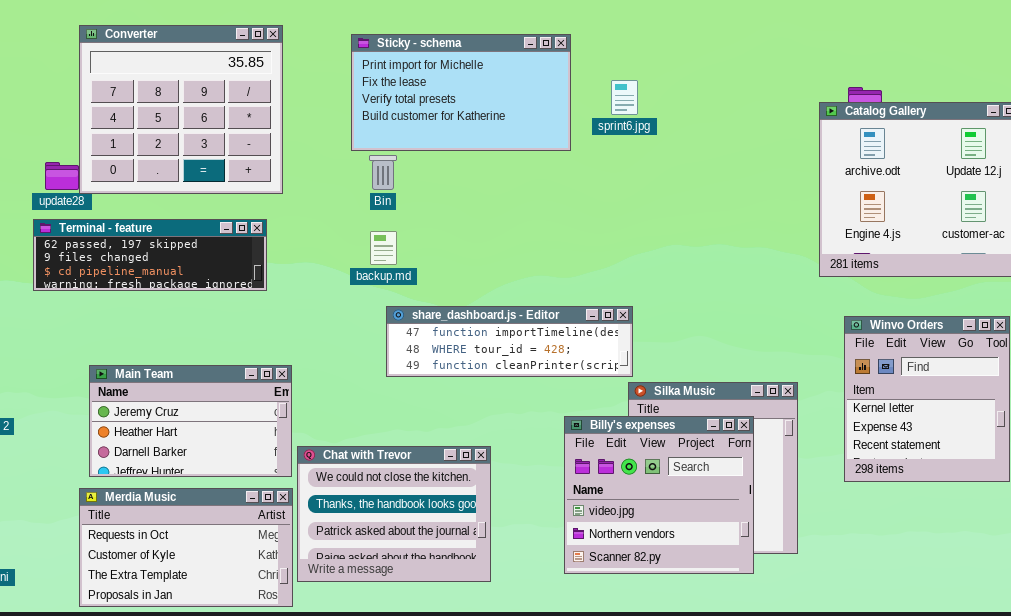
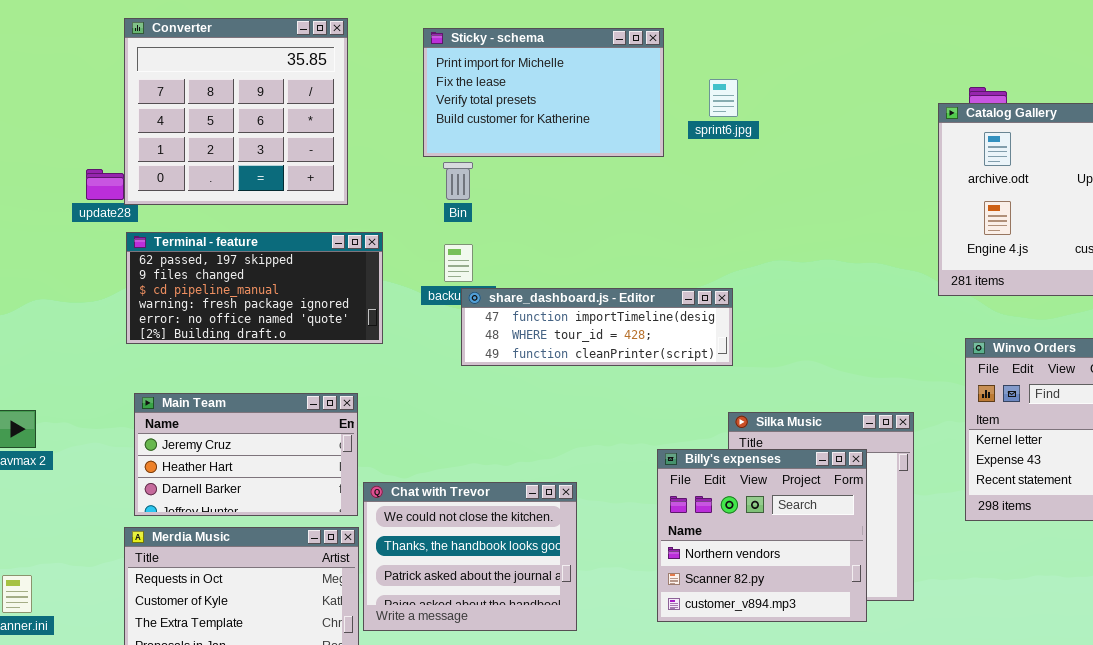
Terminal - feature: [33,219,267,291] -> [126,232,383,344], moved, resized
share_dashboard.js - Editor: [386,306,633,377] -> [461,288,733,366], moved
Billy's expenses: [564,416,754,574] -> [657,449,867,622], scrolled down 1 row

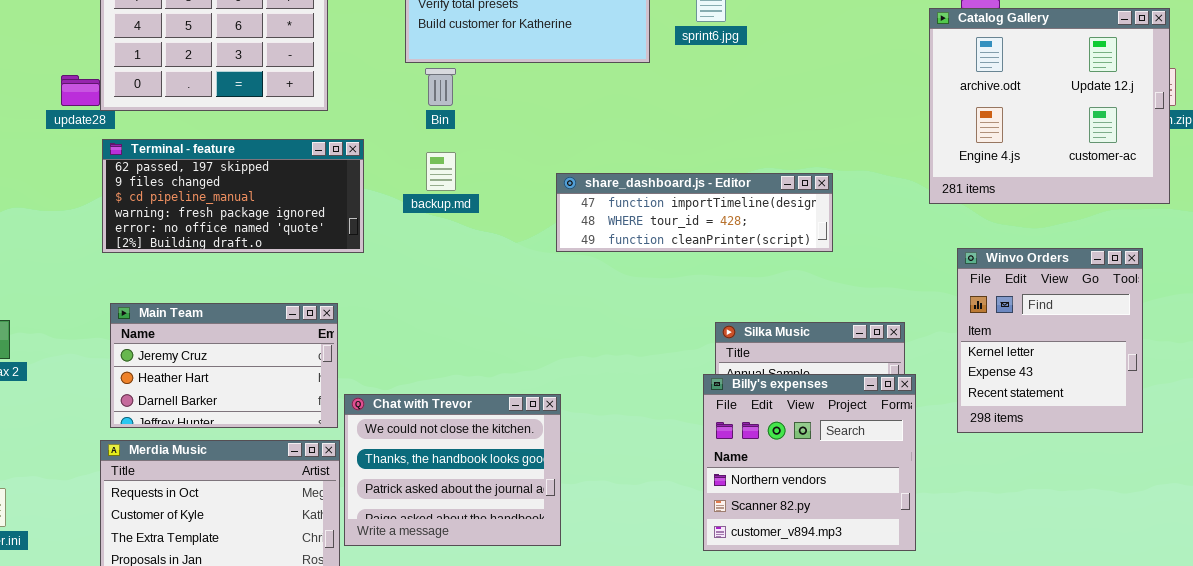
share_dashboard.js - Editor: [461,288,733,366] -> [556,173,833,252], moved
Billy's expenses: [657,449,867,622] -> [703,374,916,551], moved

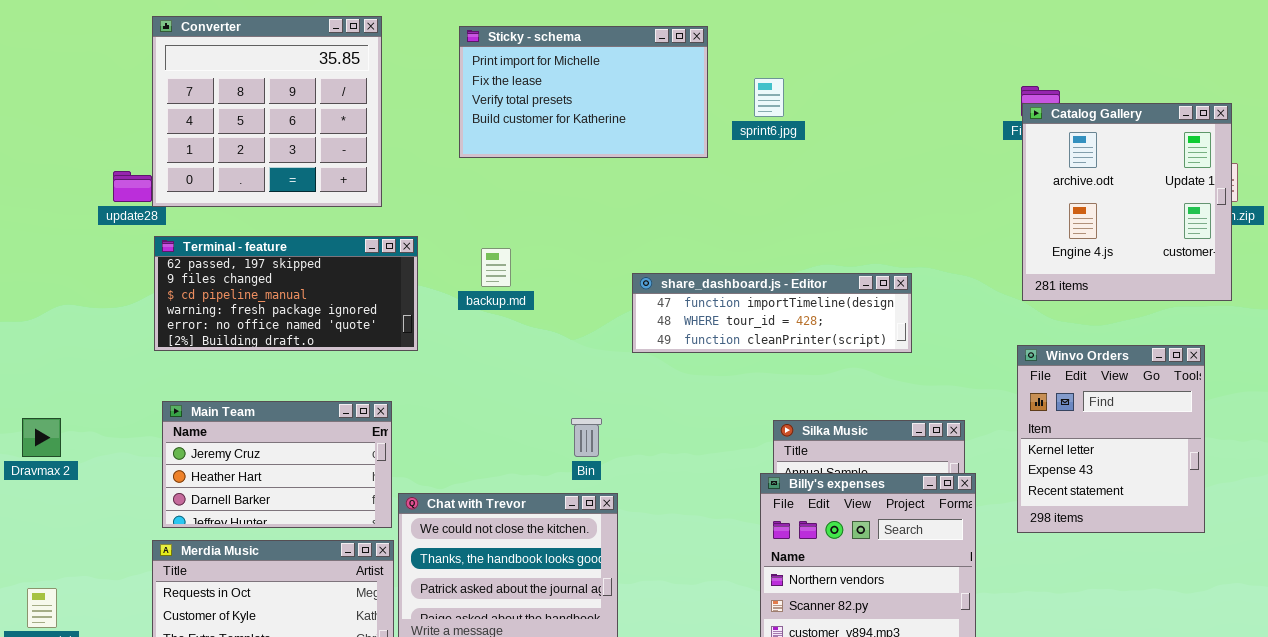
Catalog Gallery: [929,8,1170,204] -> [1022,103,1232,301], resized
Bin: [425,68,456,106] -> [571,418,602,457], moved
share_dashboard.js - Editor: [556,173,833,252] -> [632,273,912,353], moved

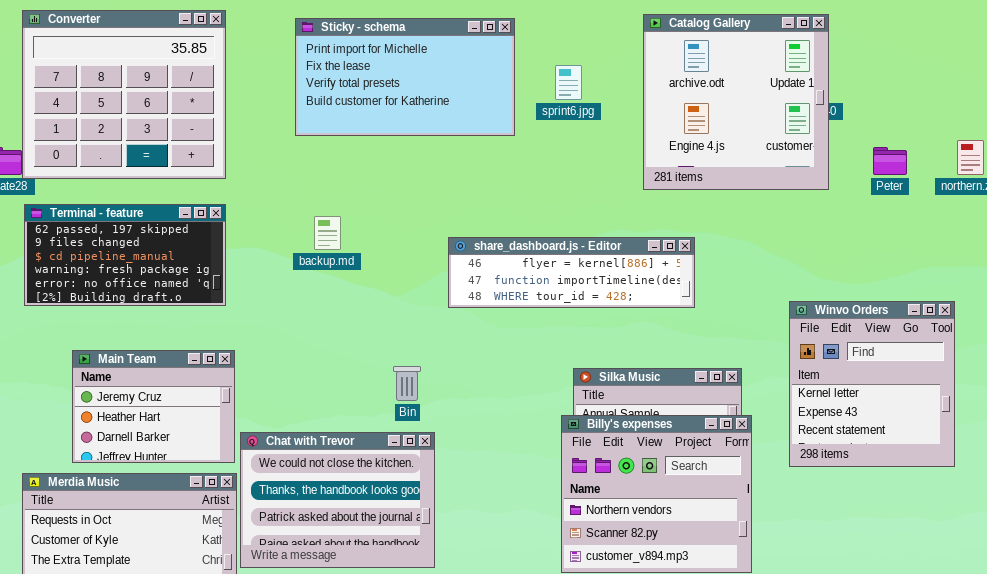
Catalog Gallery: [1022,103,1232,301] -> [643,14,829,190], moved
Terminal - feature: [154,236,418,351] -> [24,204,226,306], resized
share_dashboard.js - Editor: [632,273,912,353] -> [448,237,695,308], scrolled up 1 row
Main Team: [162,401,392,528] -> [72,350,235,463], resized

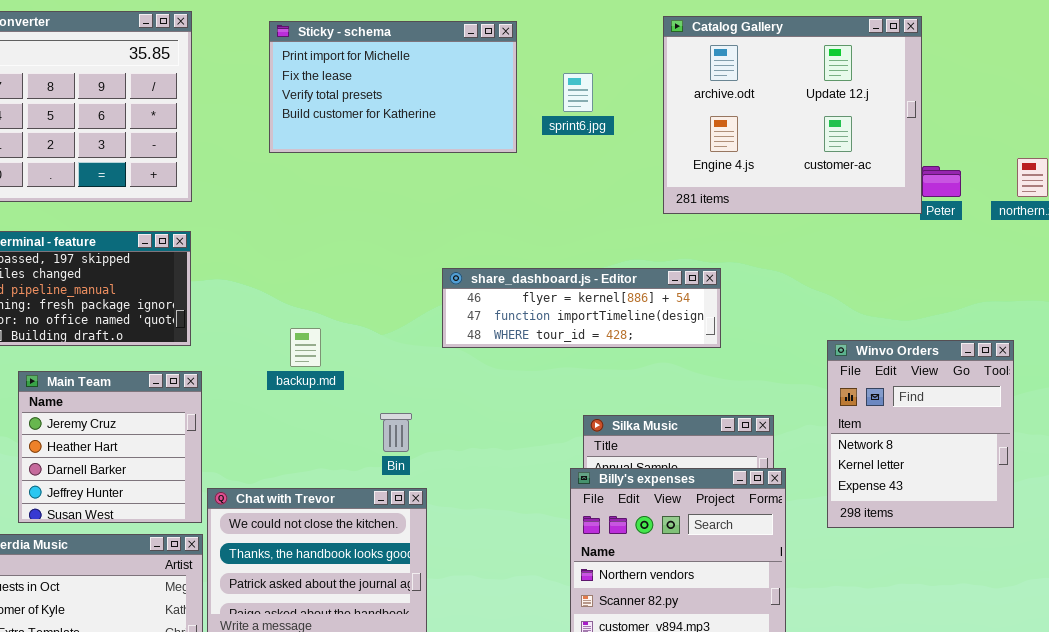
Catalog Gallery: [643,14,829,190] -> [663,16,922,214], resized
backup.md: [314,216,341,250] -> [290,328,321,367], moved
Winvo Orders: [789,301,955,467] -> [827,340,1014,528], scrolled up 1 row
Main Team: [72,350,235,463] -> [18,371,202,523], resized

